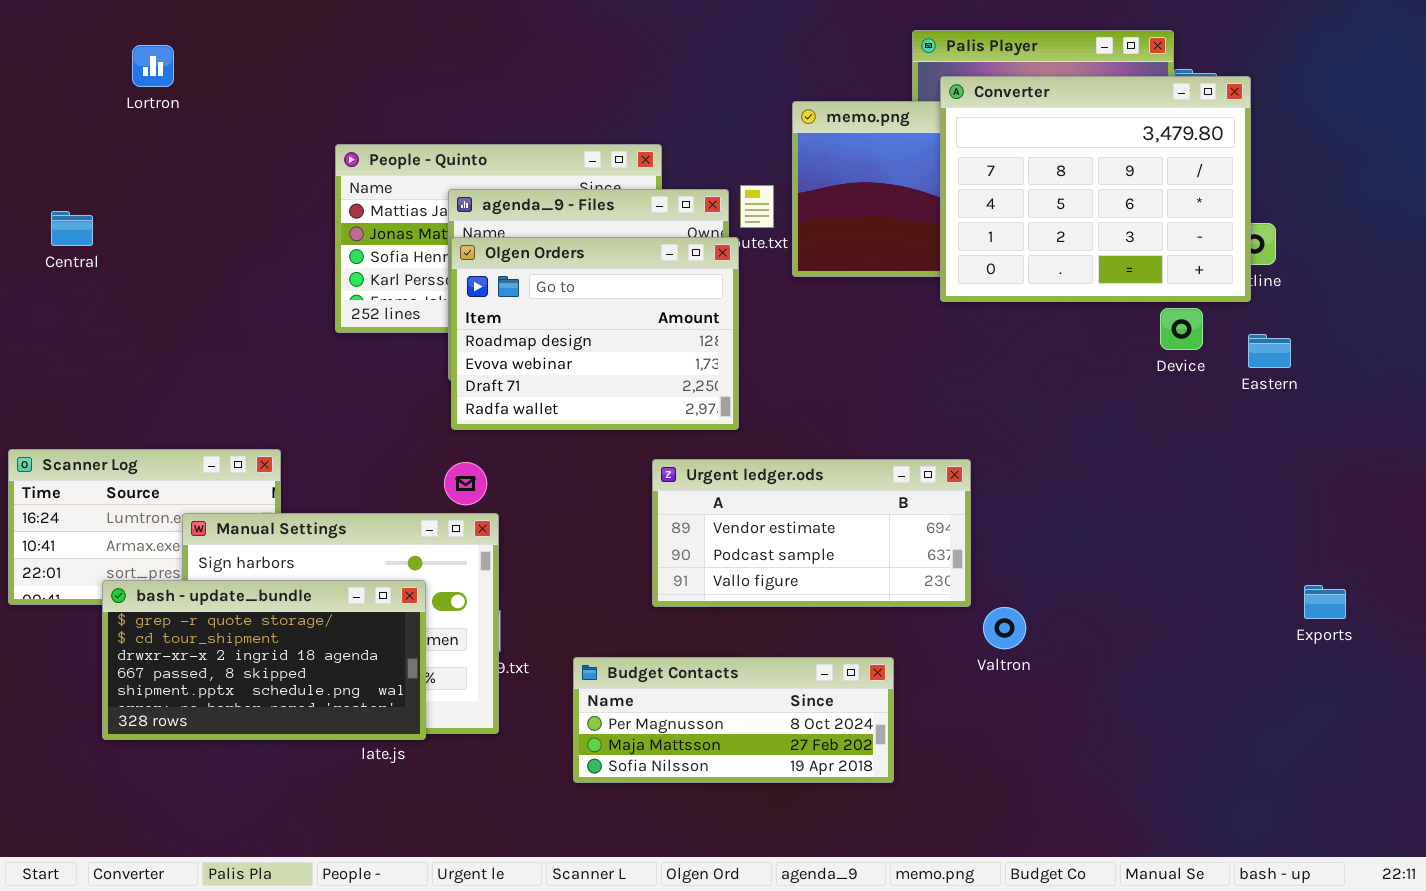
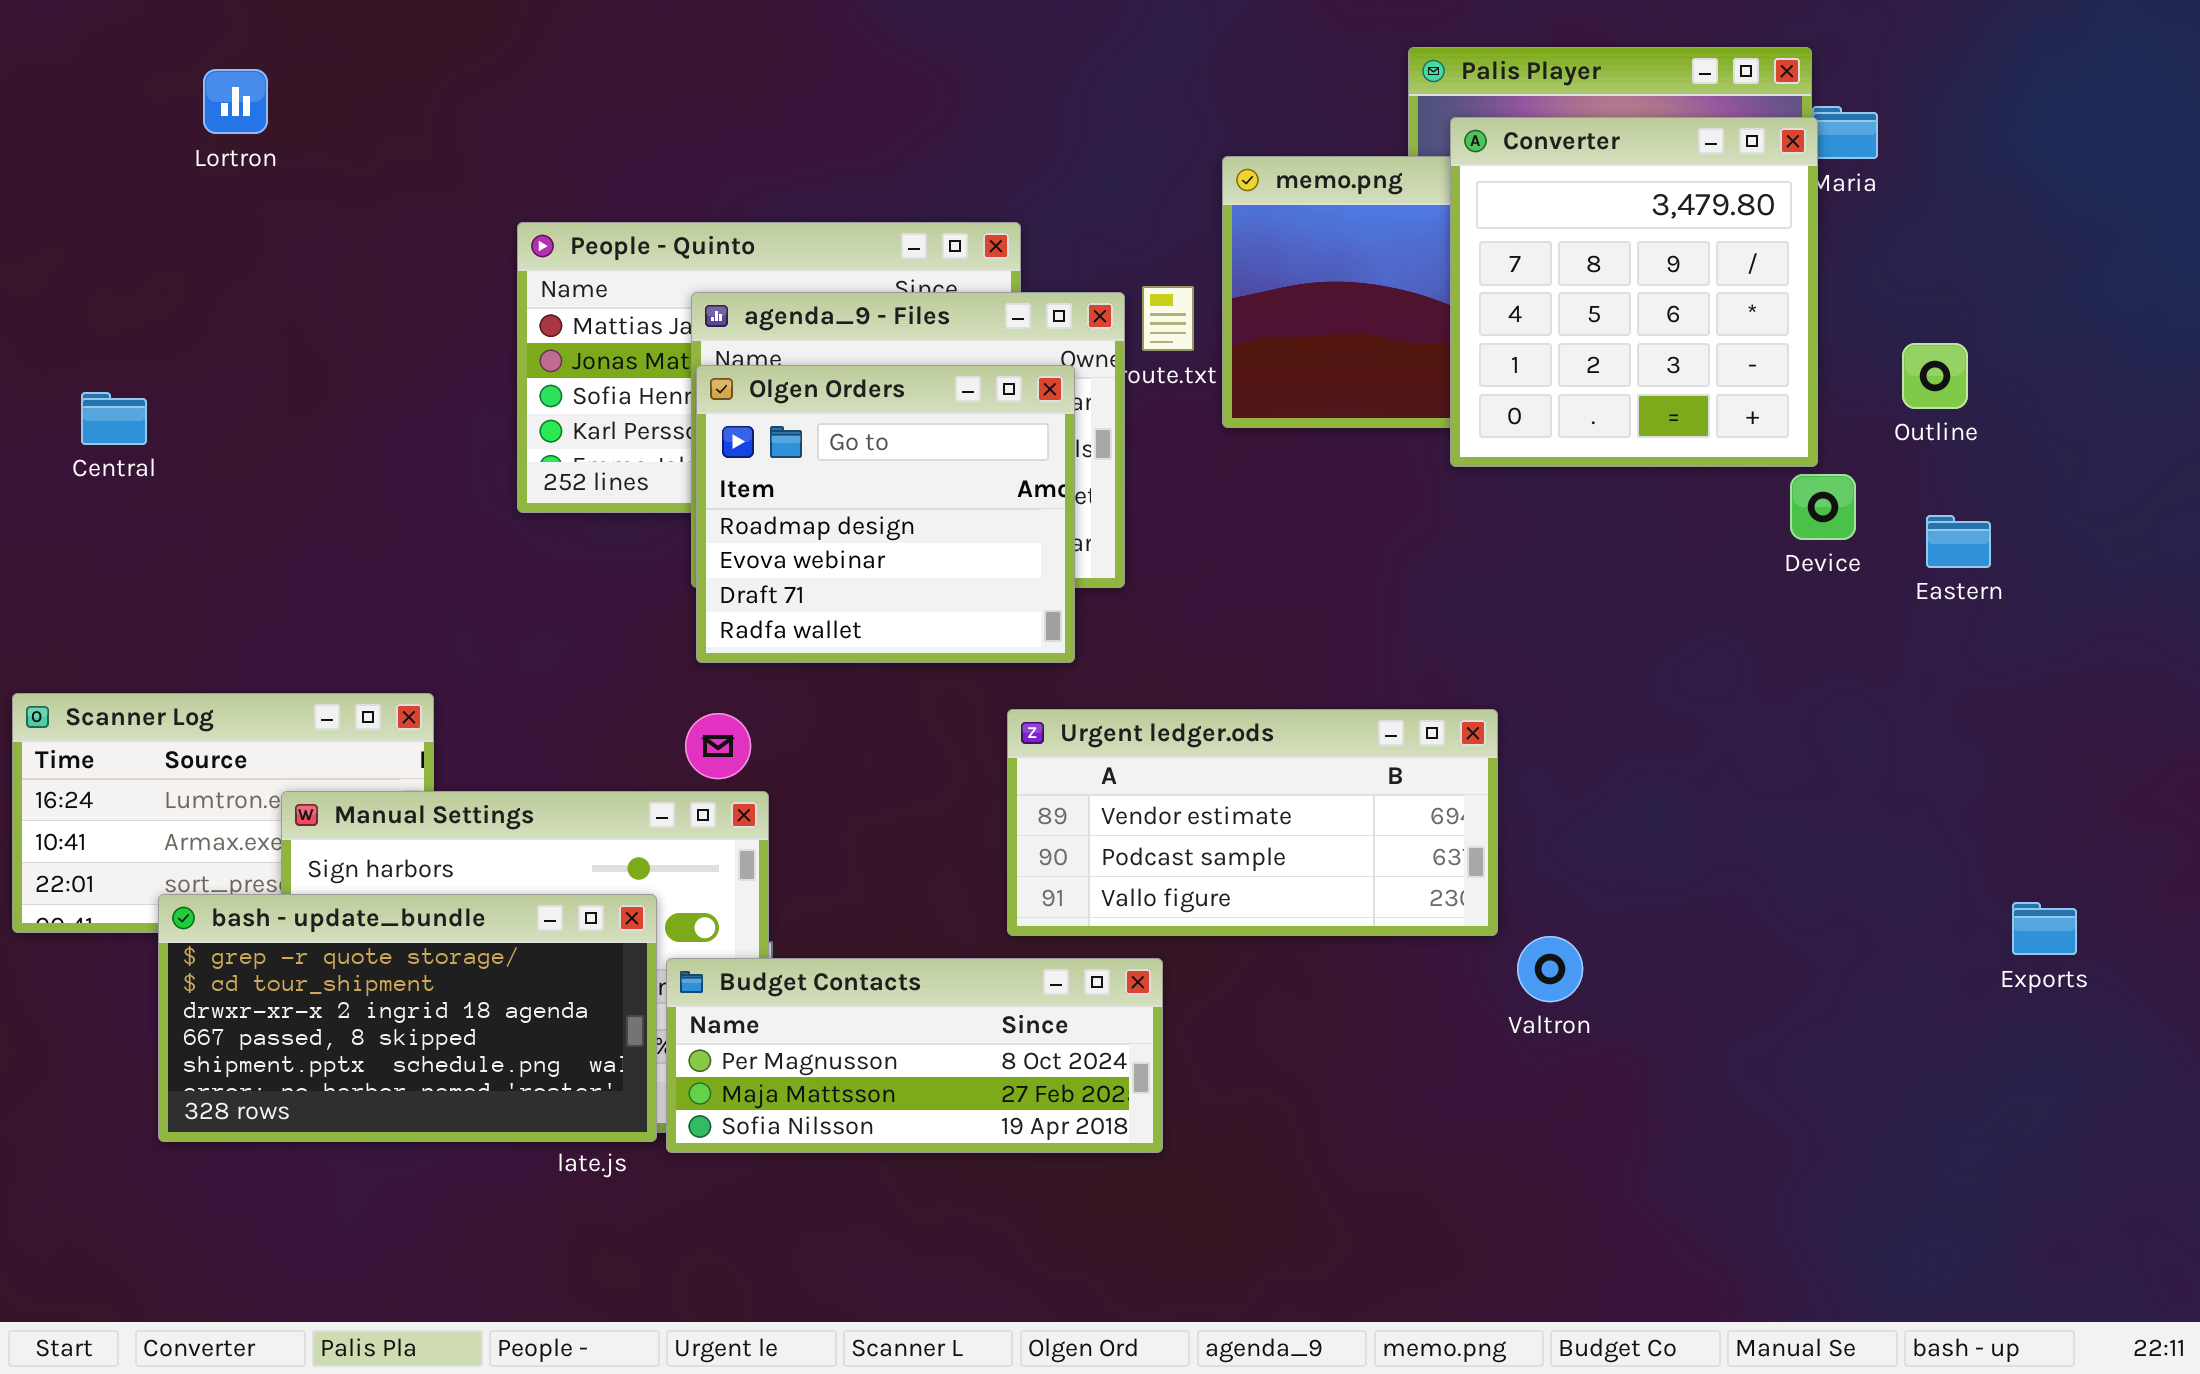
Converter: [940,76,1251,302] -> [1450,117,1818,467], resized
Central: [51,211,93,246] -> [81,392,147,445], moved
Olgen Orders: [451,237,739,430] -> [696,365,1075,663], resized
Budget Contacts: [573,657,894,783] -> [666,958,1163,1153], moved

